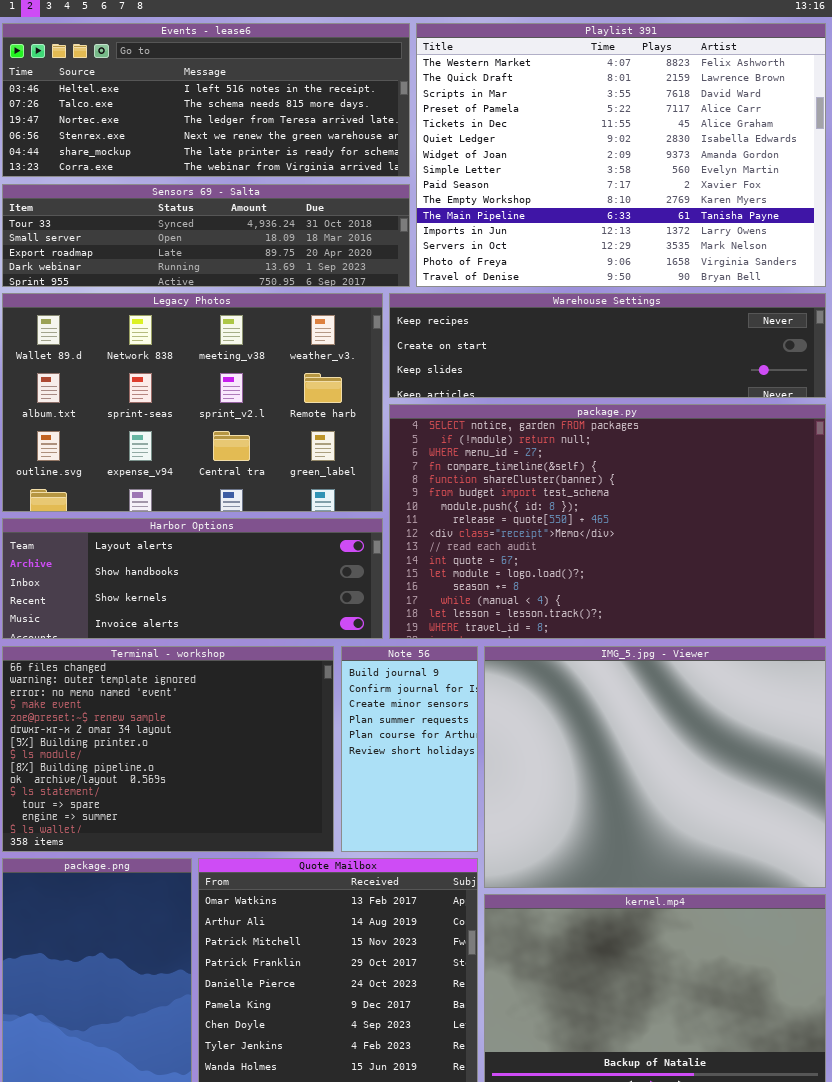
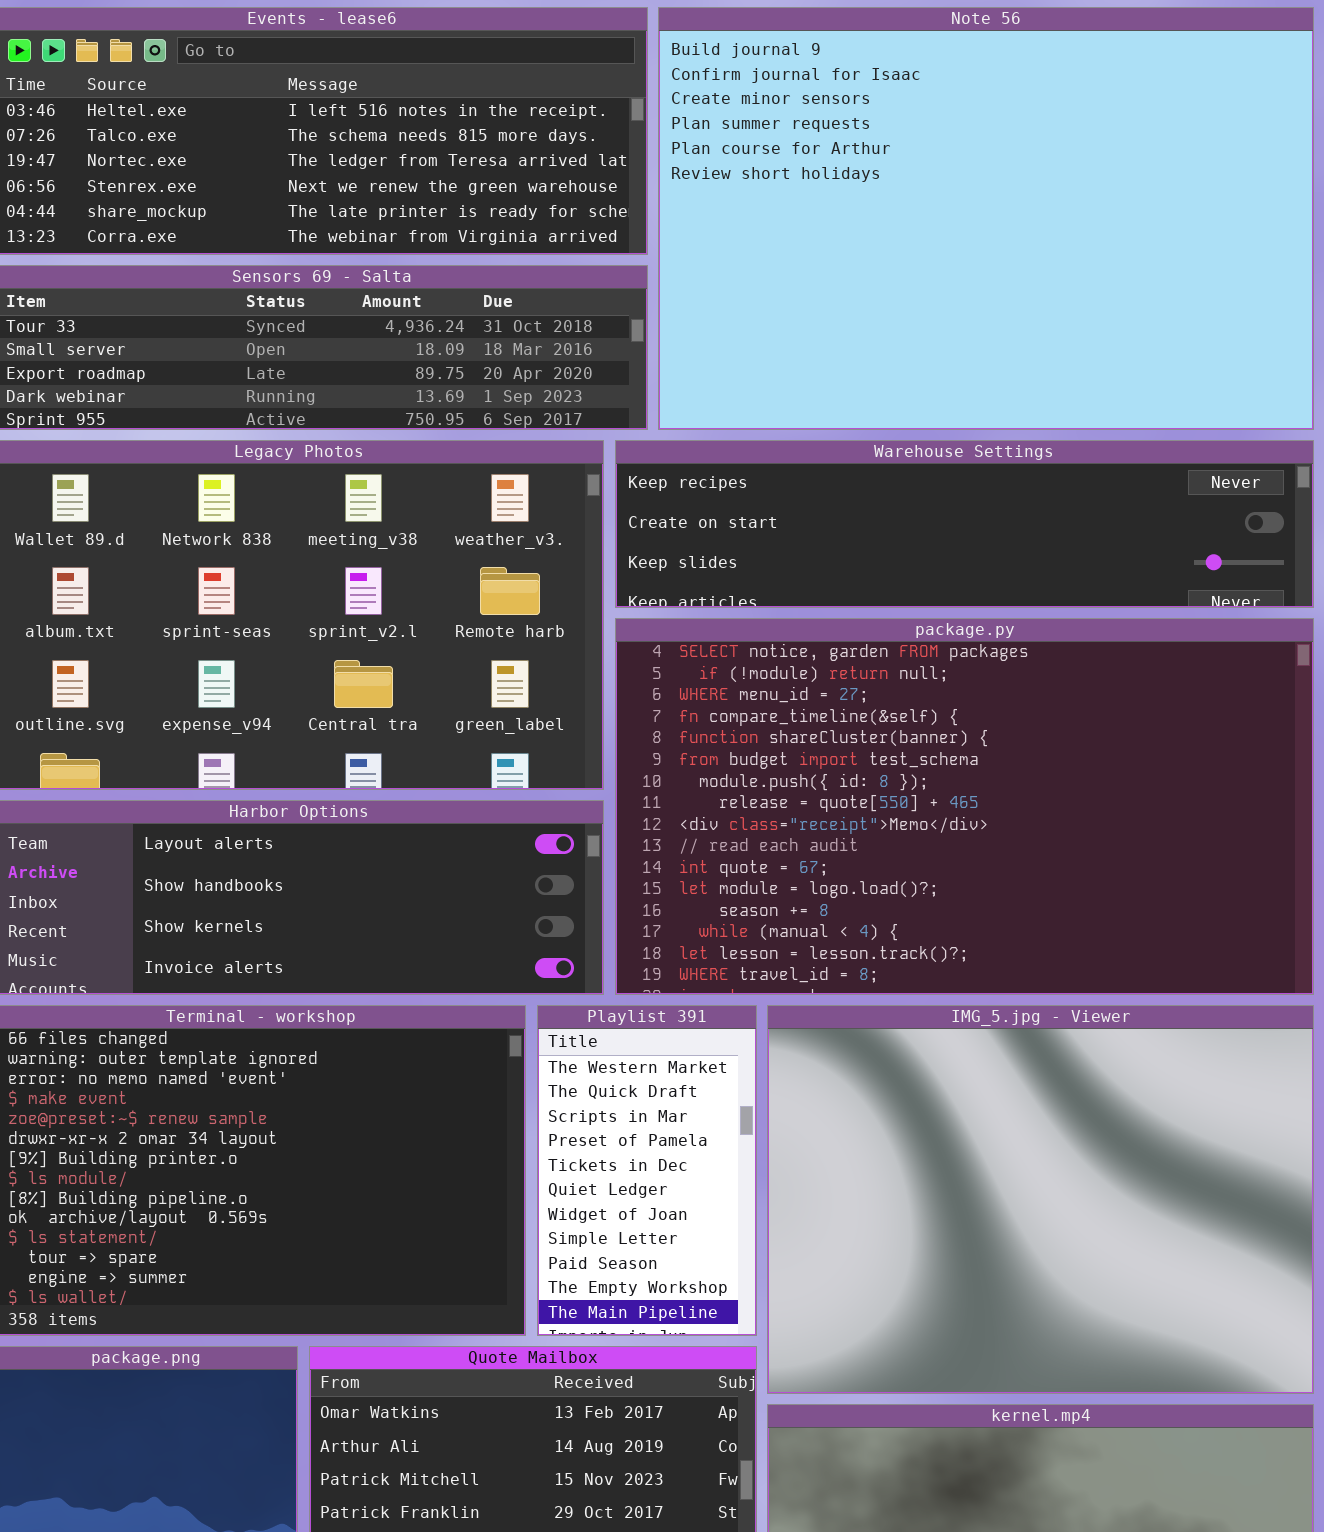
Playlist 391: [416,23,826,287] -> [537,1005,757,1336], moved, resized
Note 56: [341,646,478,852] -> [658,7,1314,430], moved, resized

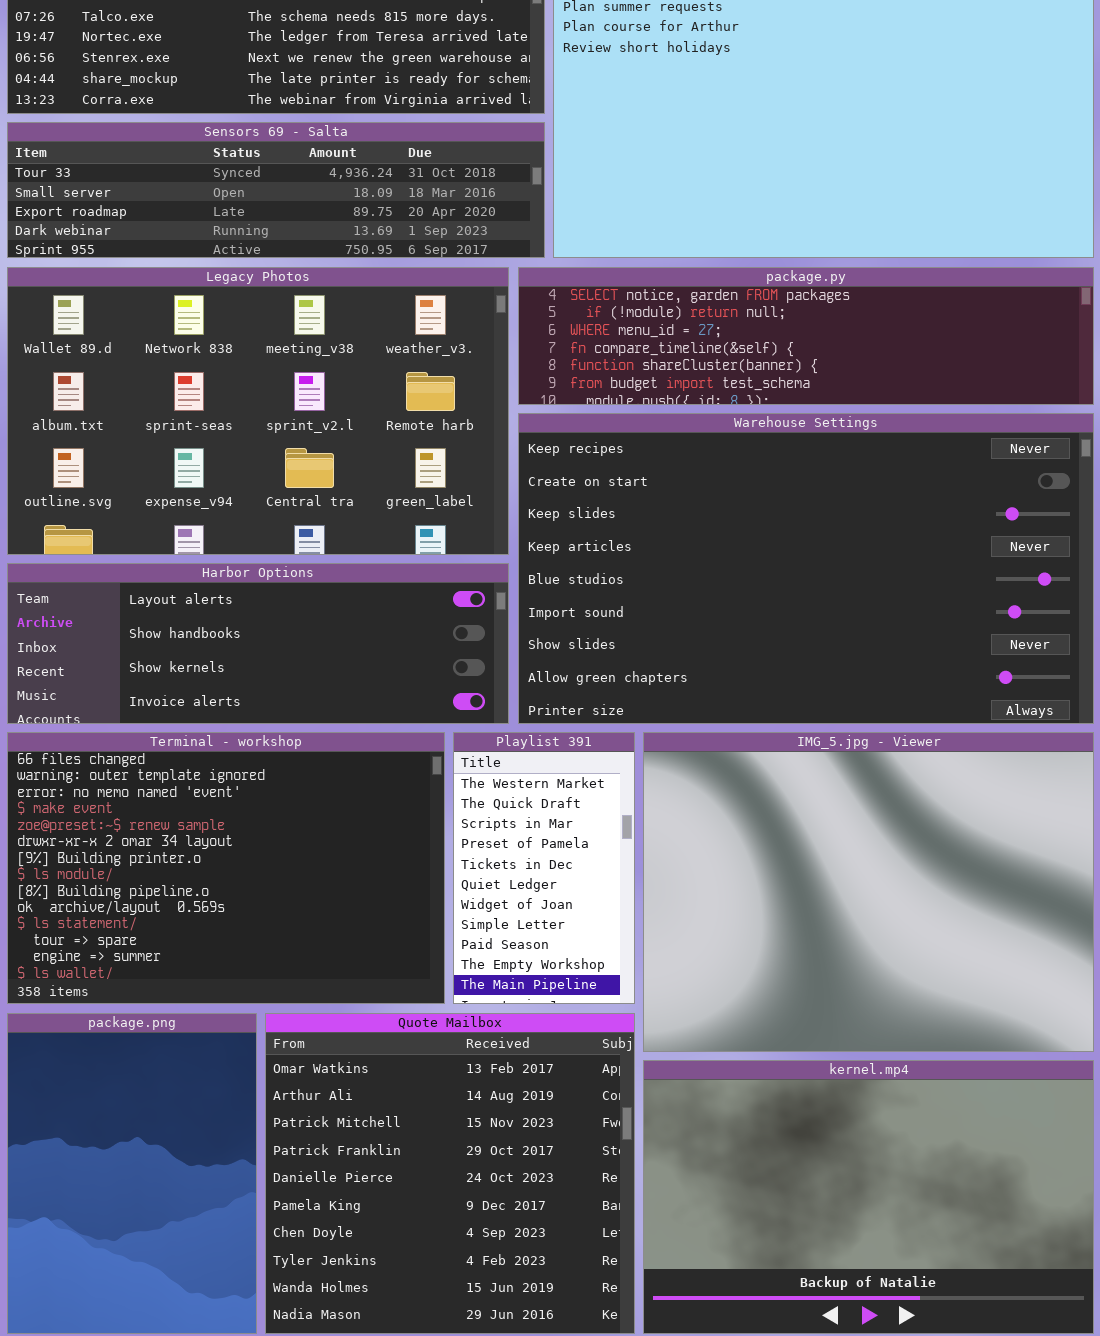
Warehouse Settings: [615,440,1314,608] -> [518,413,1094,724], moved, resized
package.py: [615,618,1314,995] -> [518,267,1094,405], moved, resized

